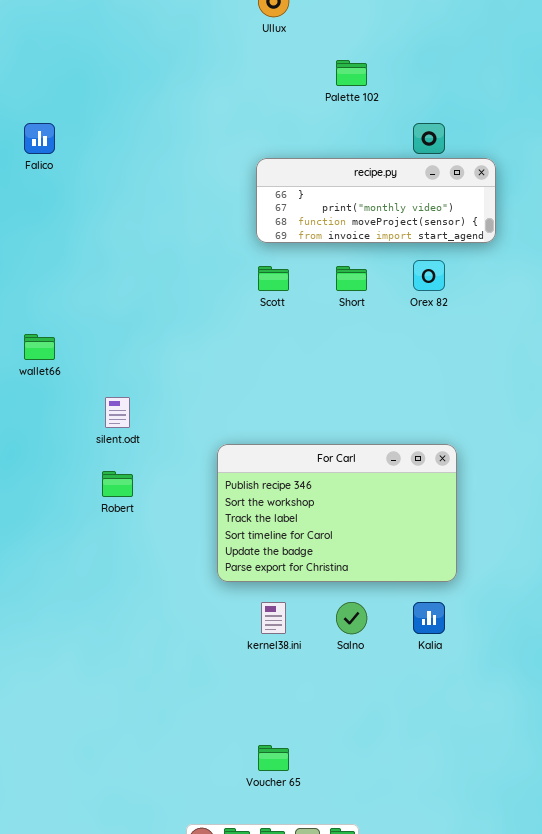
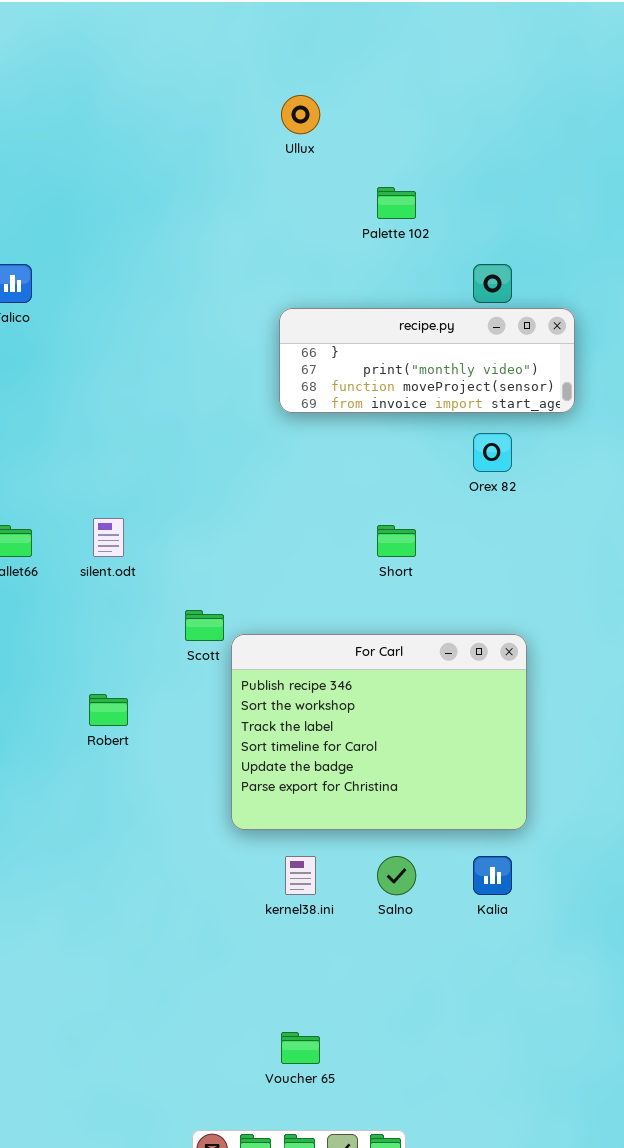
Scott: [258,266,289,291] -> [185,610,224,641], moved
Short: [336,266,367,291] -> [377,525,416,557], moved
silent.odt: [105,397,130,428] -> [93,518,124,557], moved
For Carl: [217,444,457,582] -> [231,634,527,830], resized

